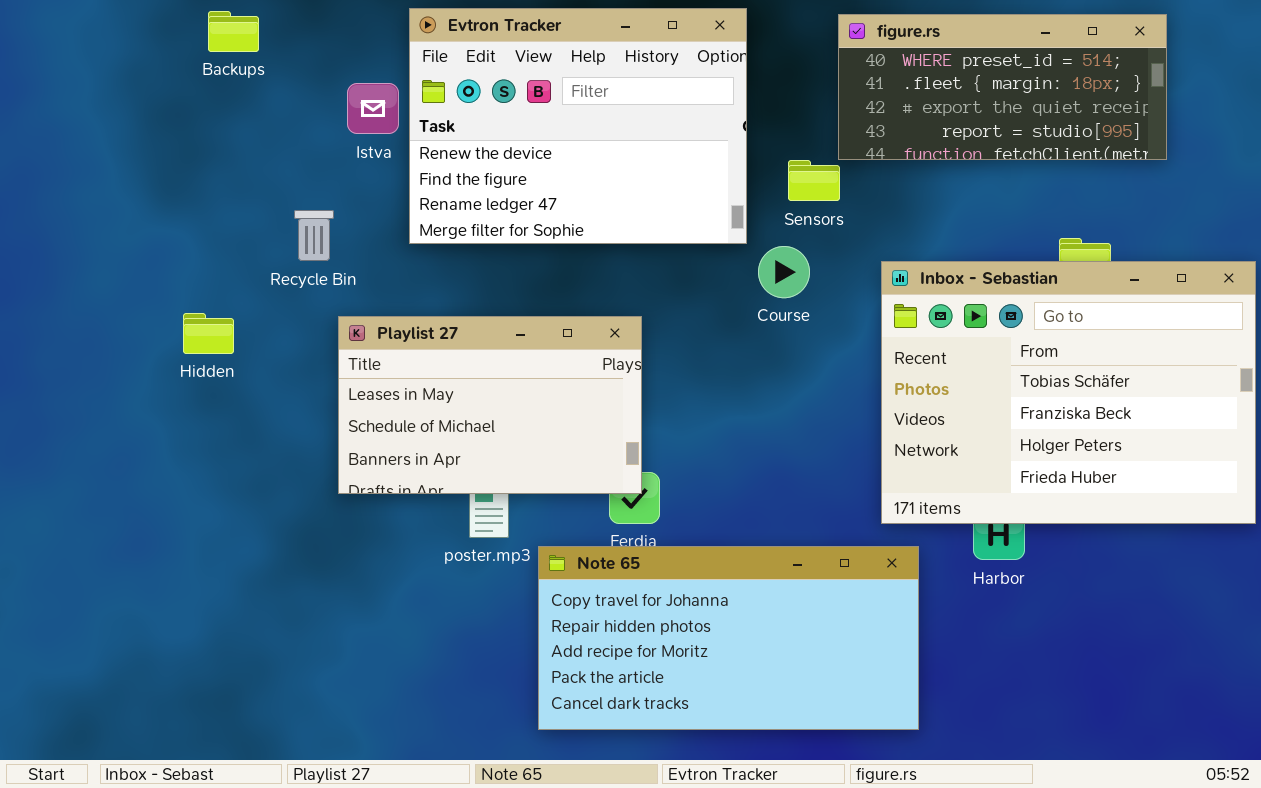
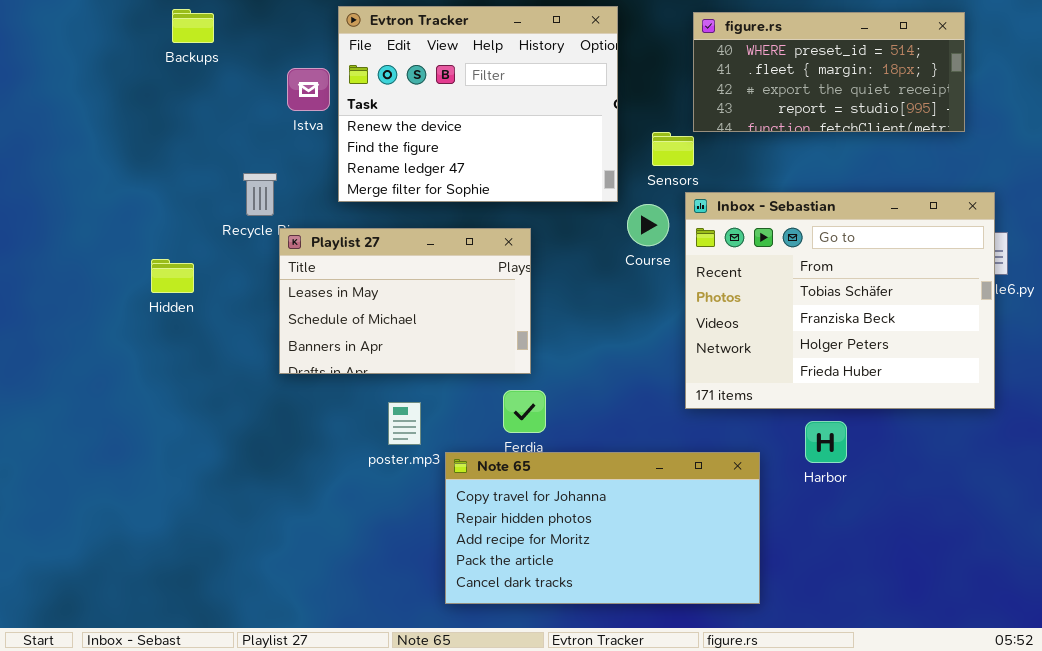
Inbox - Sebastian: [881,261,1256,524] -> [685,192,995,409], moved
Playlist 27: [338,316,642,494] -> [279,228,531,374], moved

